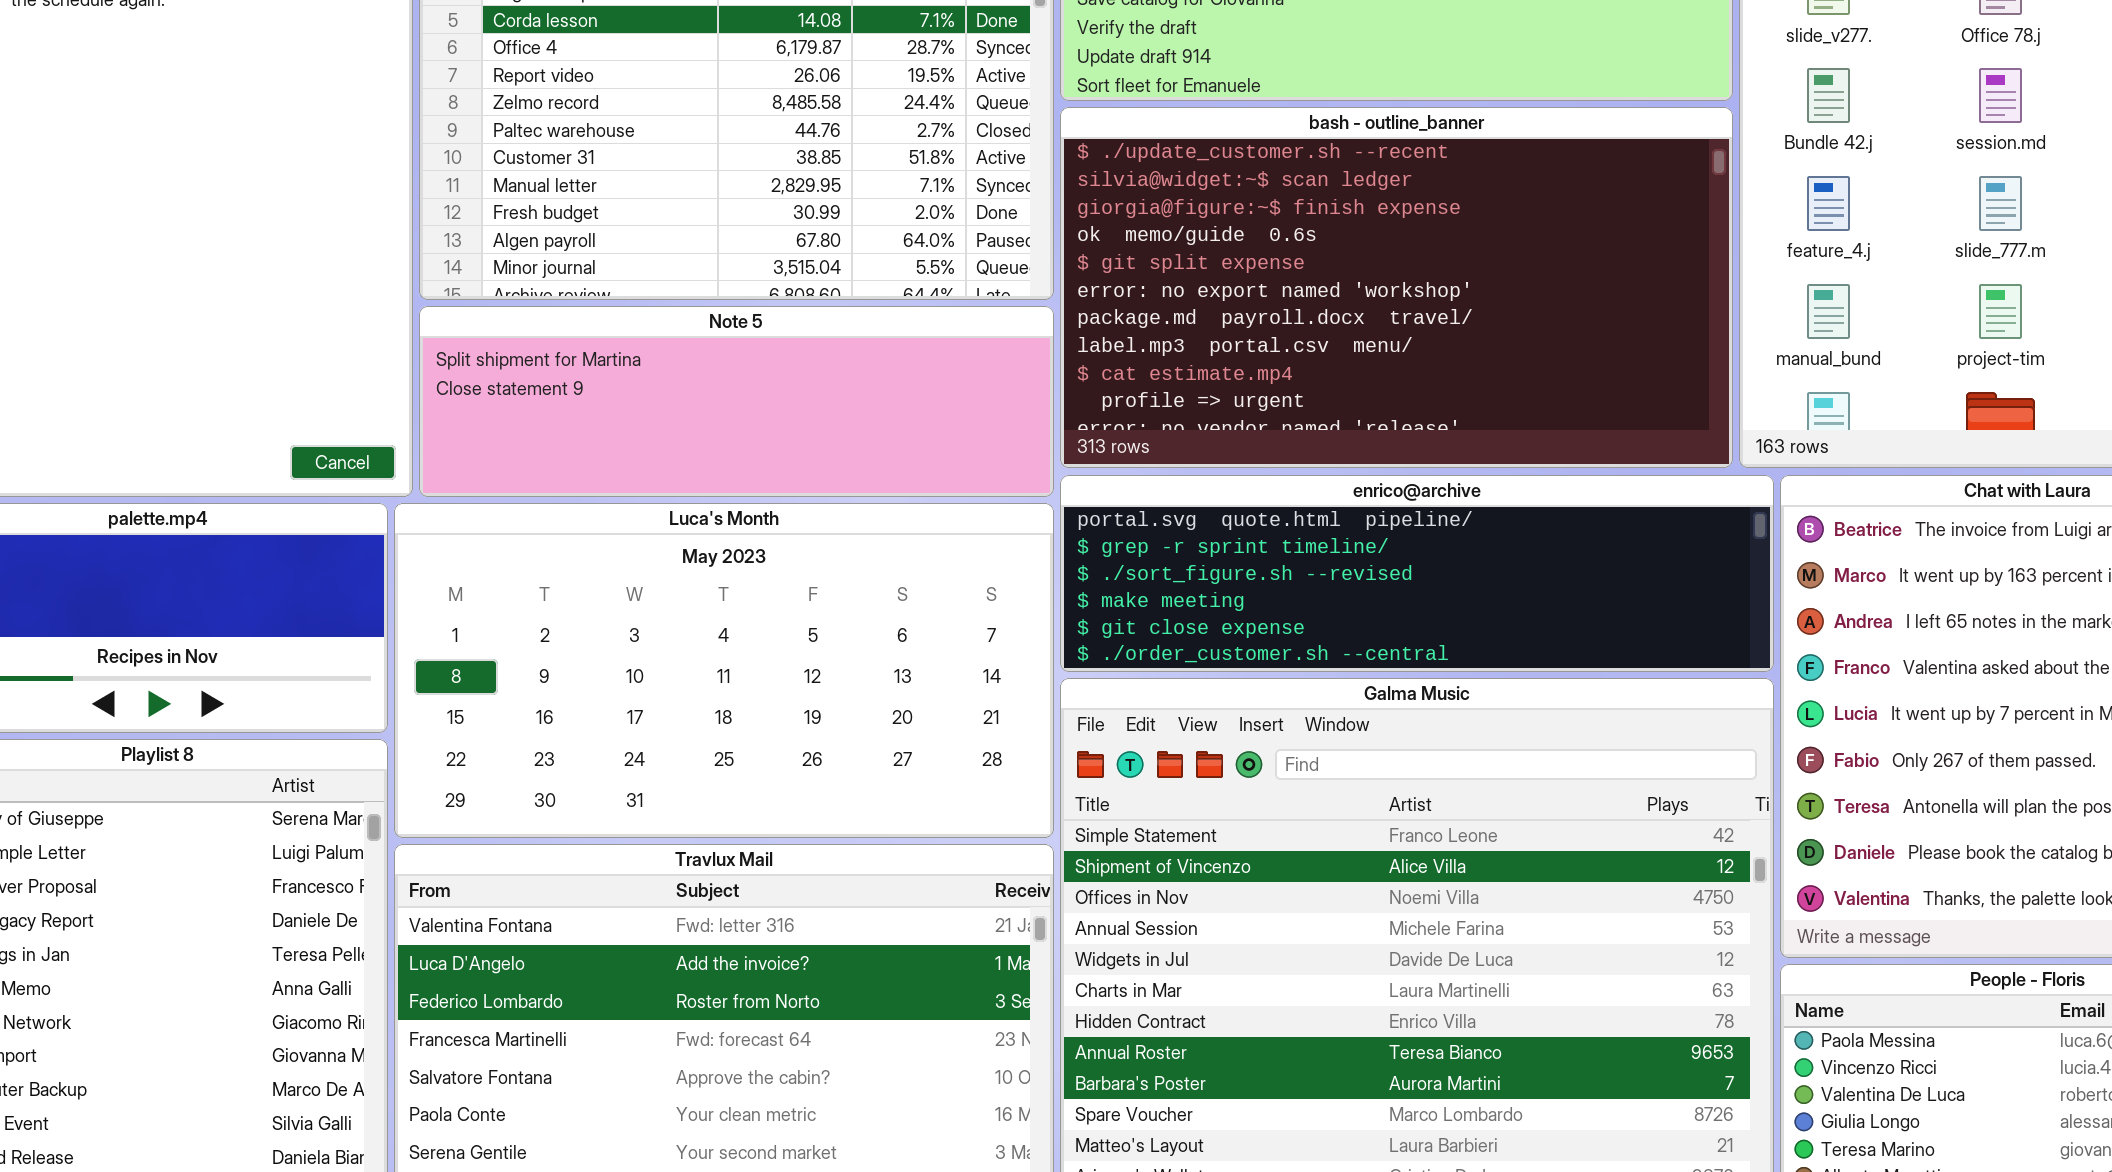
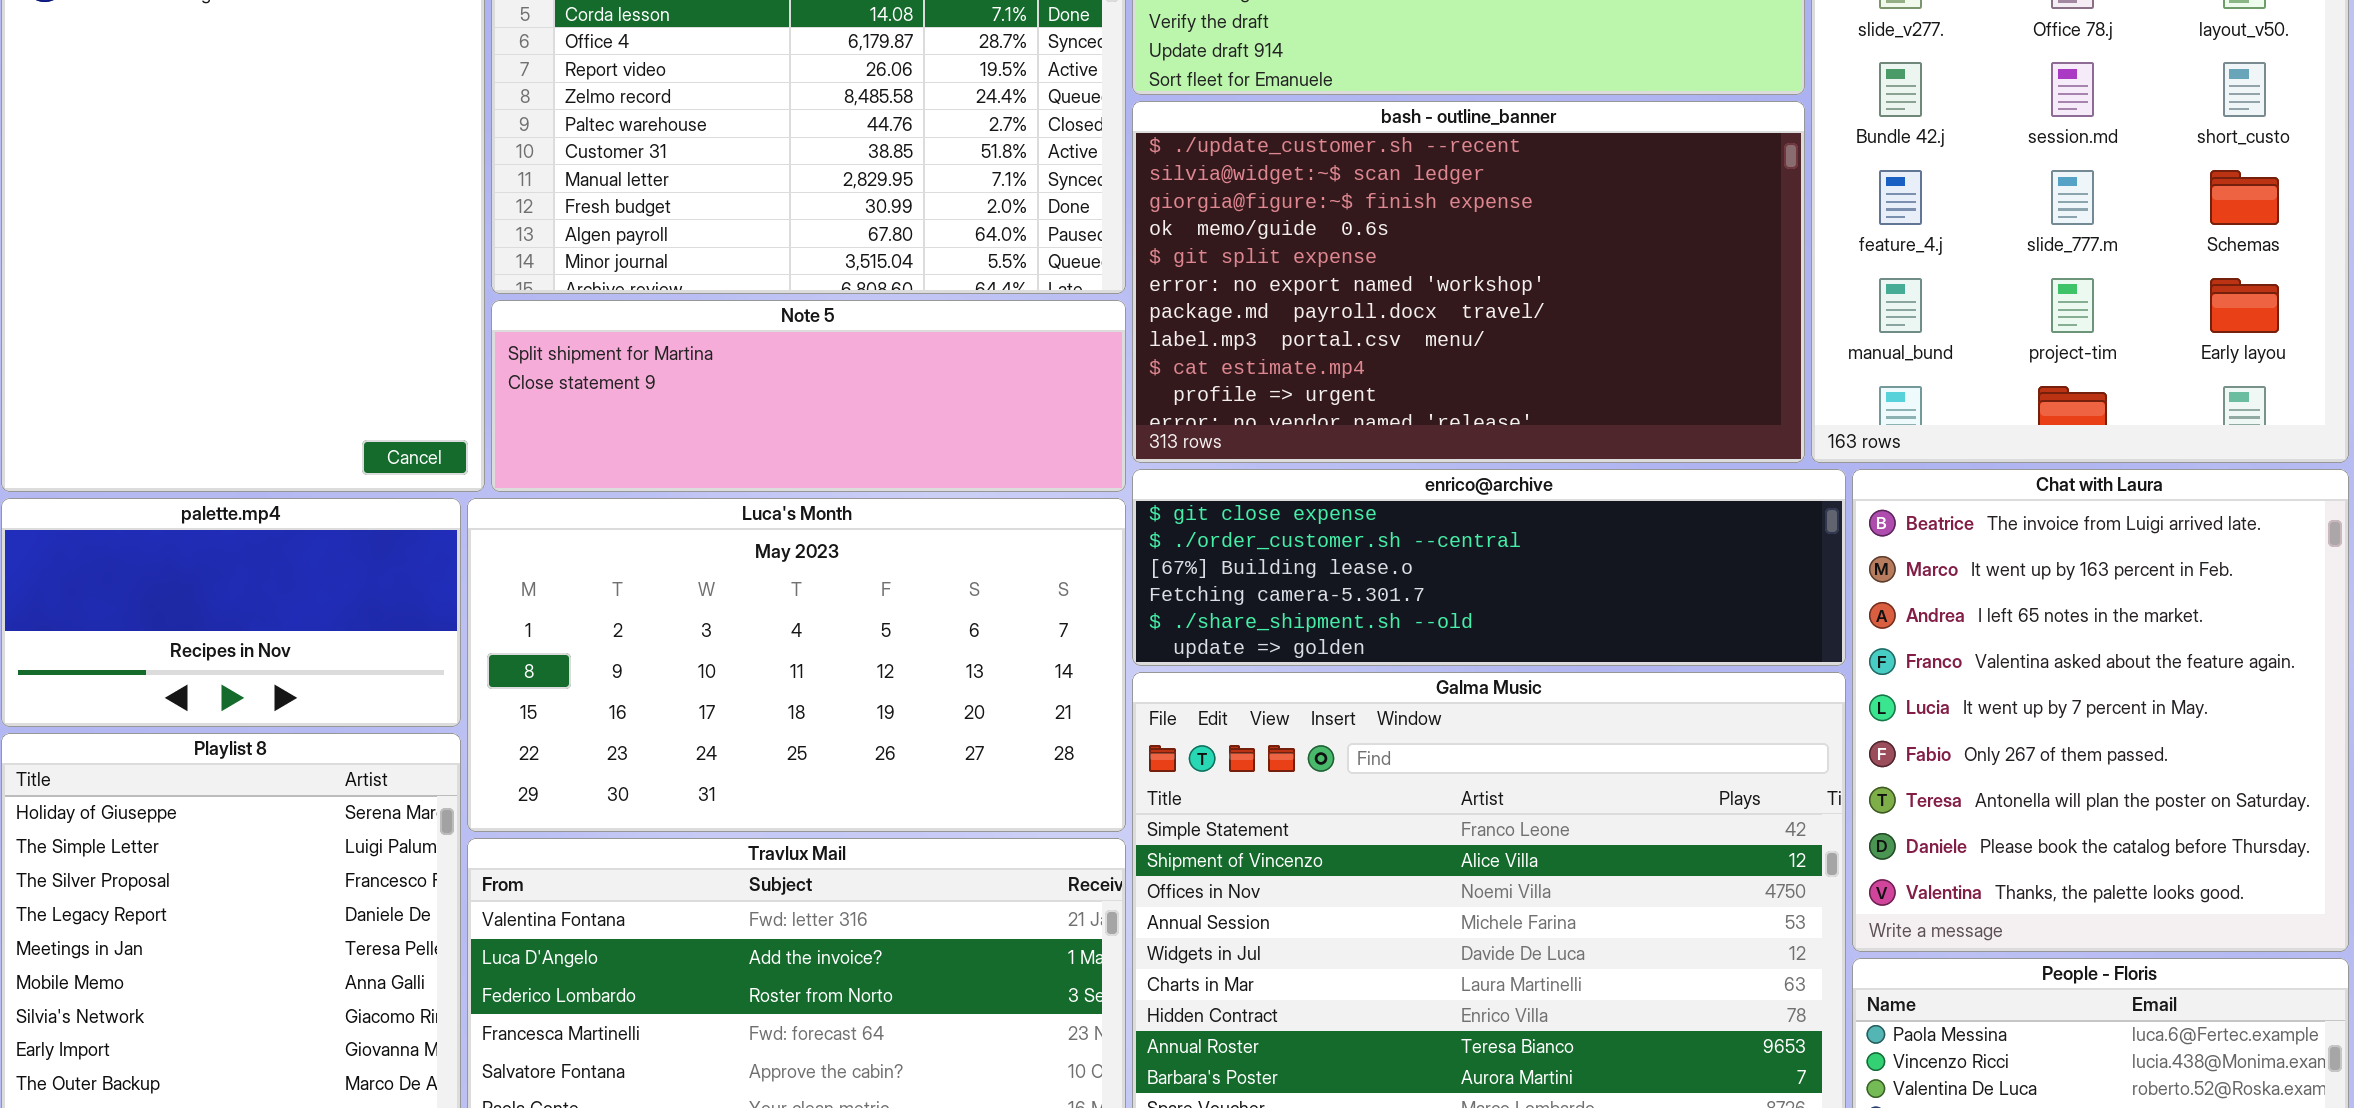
enrico@archive: [1060,475,1774,672] -> [1132,469,1846,666], scrolled down 4 rows

